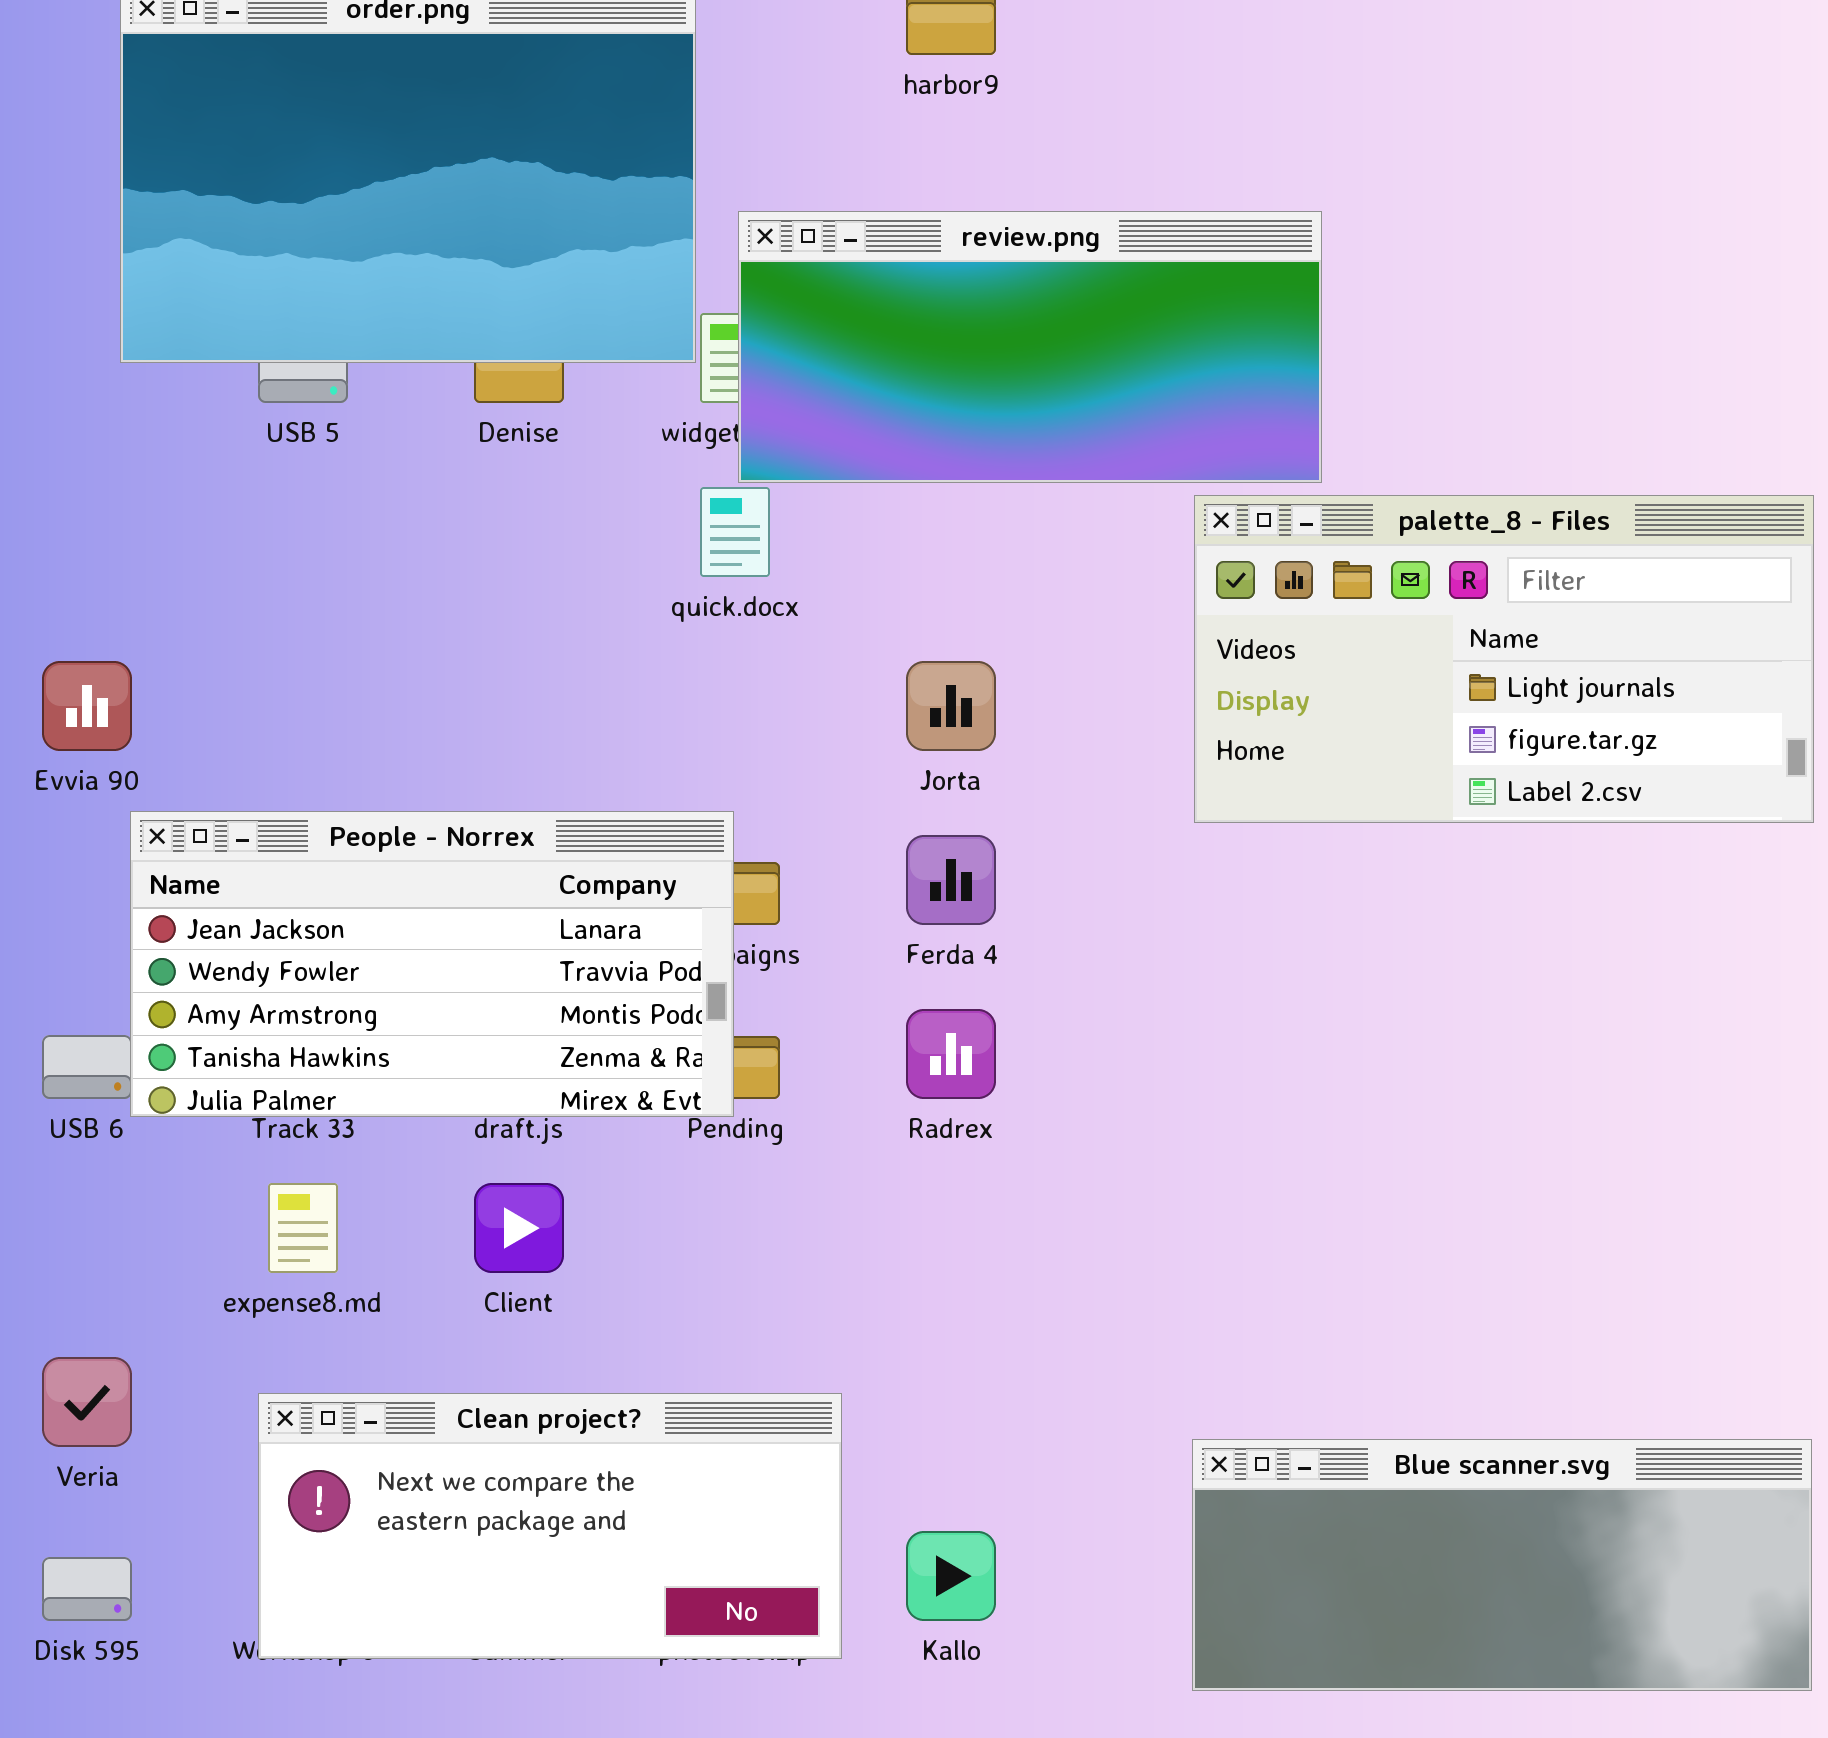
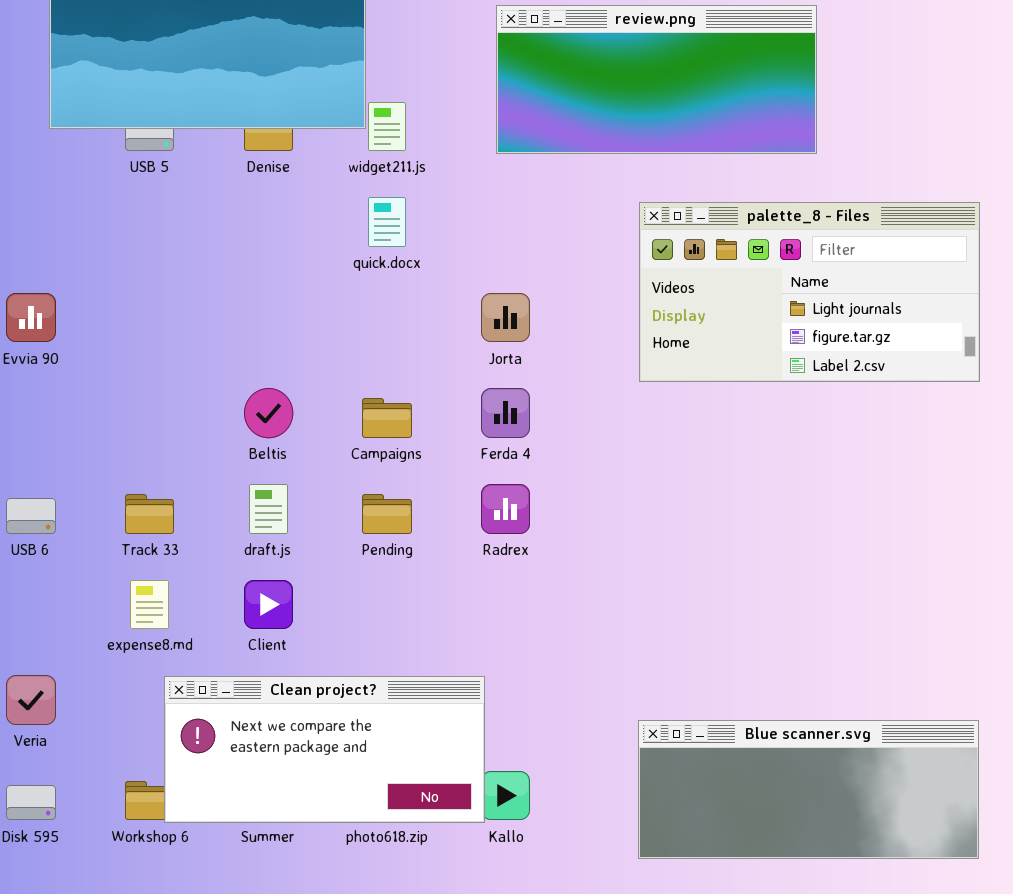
review.png: [738,211,1322,483] -> [496,5,817,154], moved
People - Norrex: [130,811,734,1117] -> none, closed
Clean project?: [258,1393,842,1659] -> [164,676,485,823], moved

